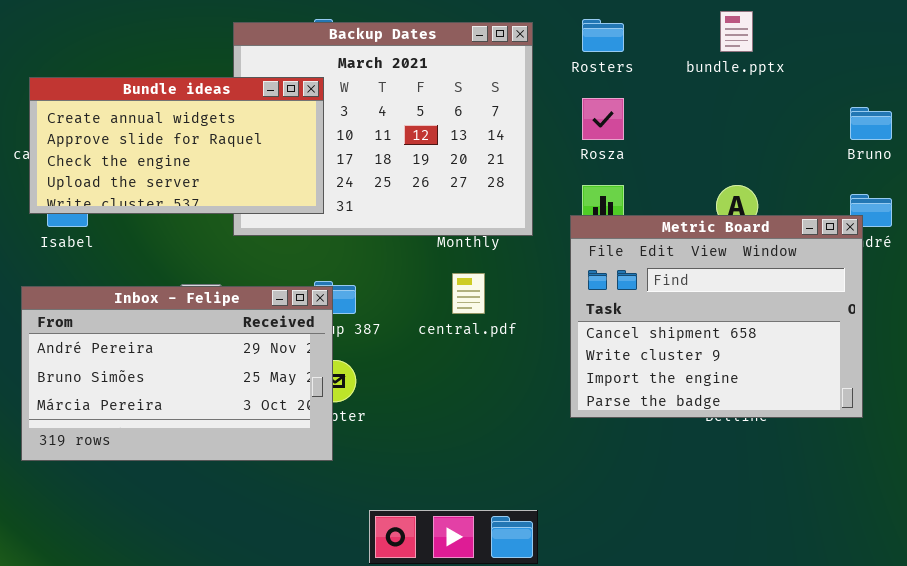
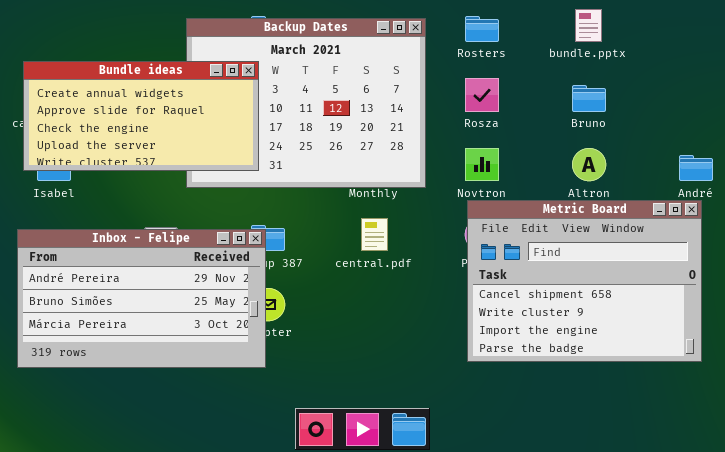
Bruno: [850,107,892,140] -> [572,85,606,112], moved
Metric Board: [570,215,863,418] -> [467,200,702,362], moved

